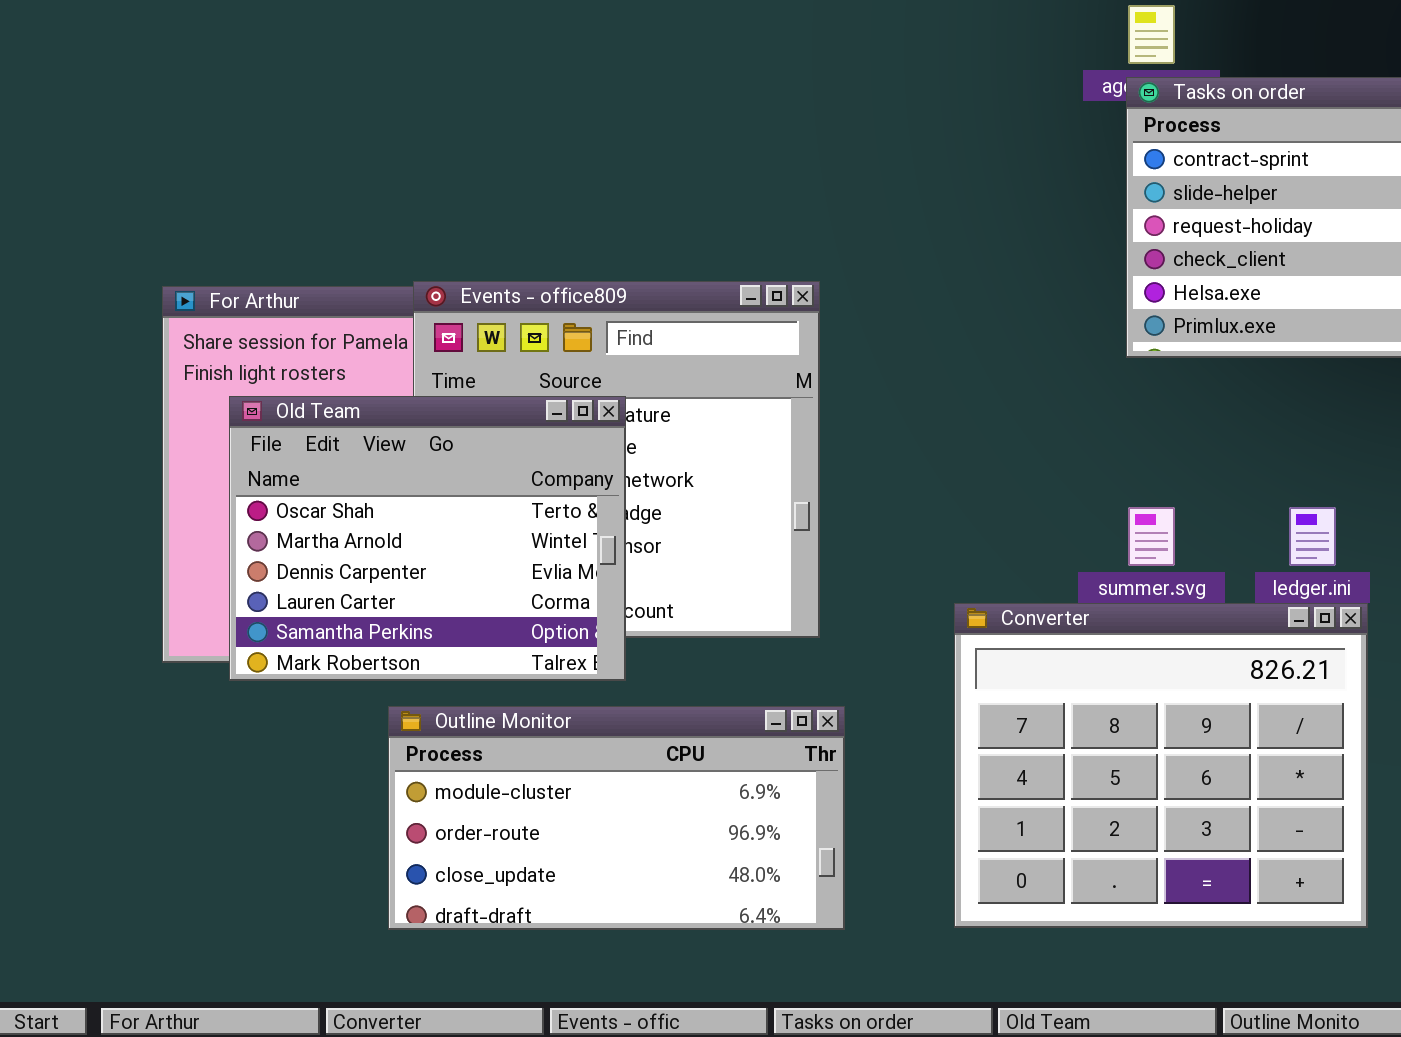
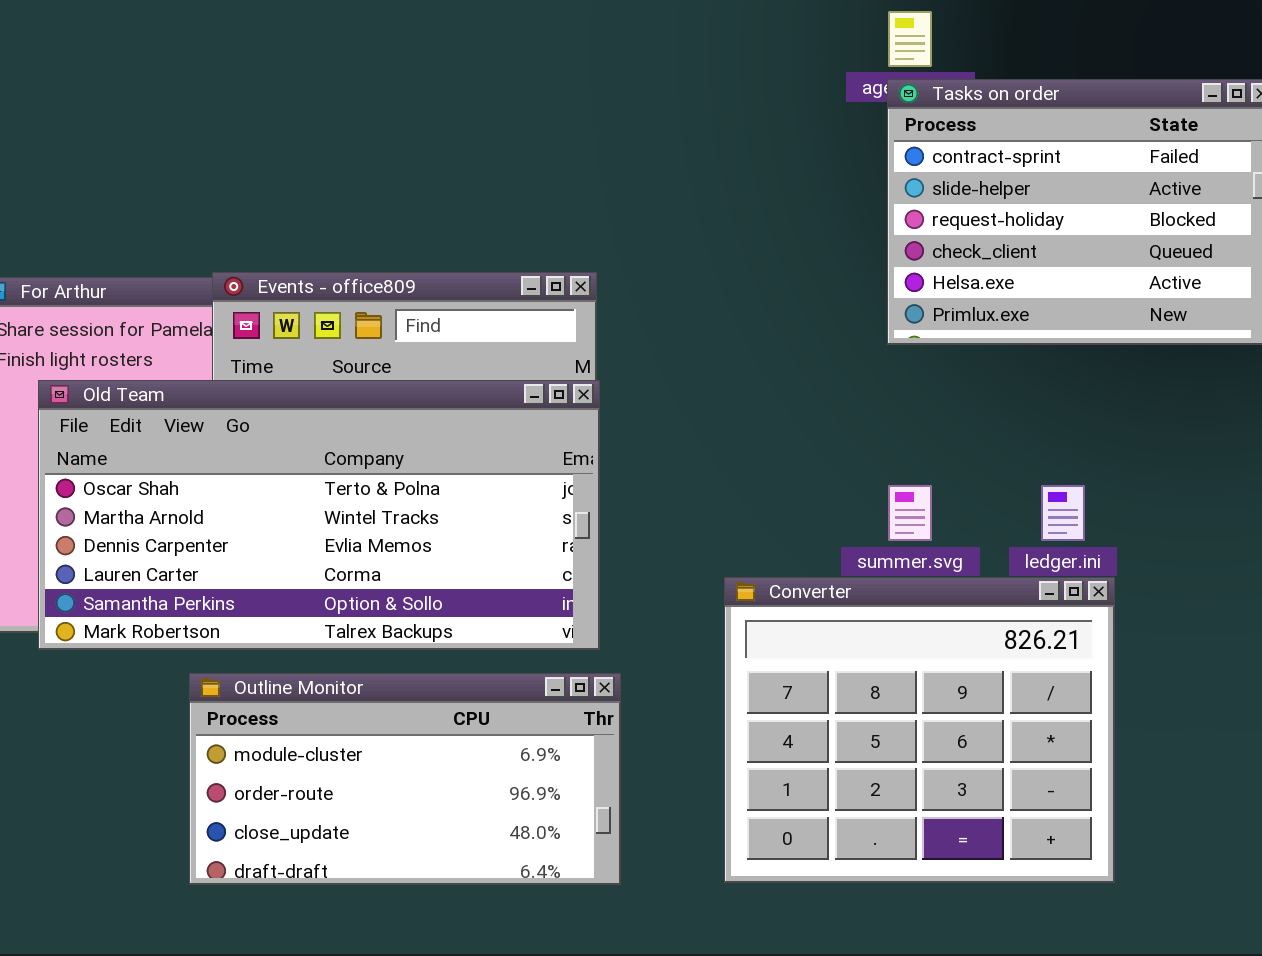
Old Team: [229,396,626,681] -> [38,380,600,650], resized

